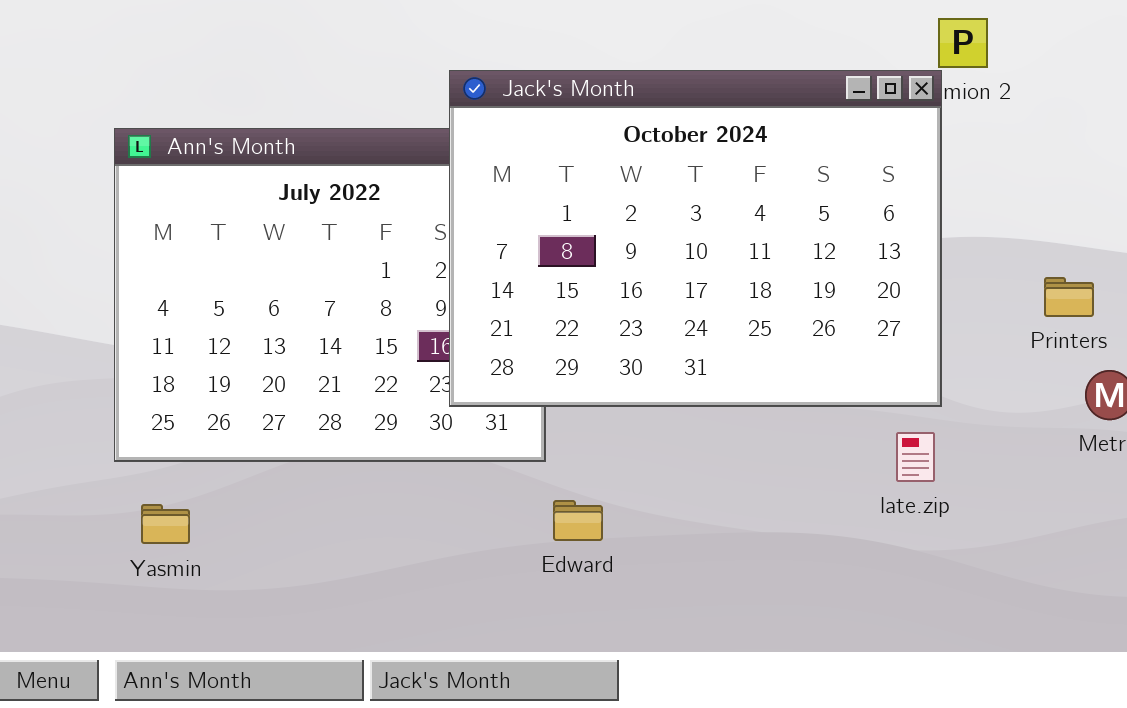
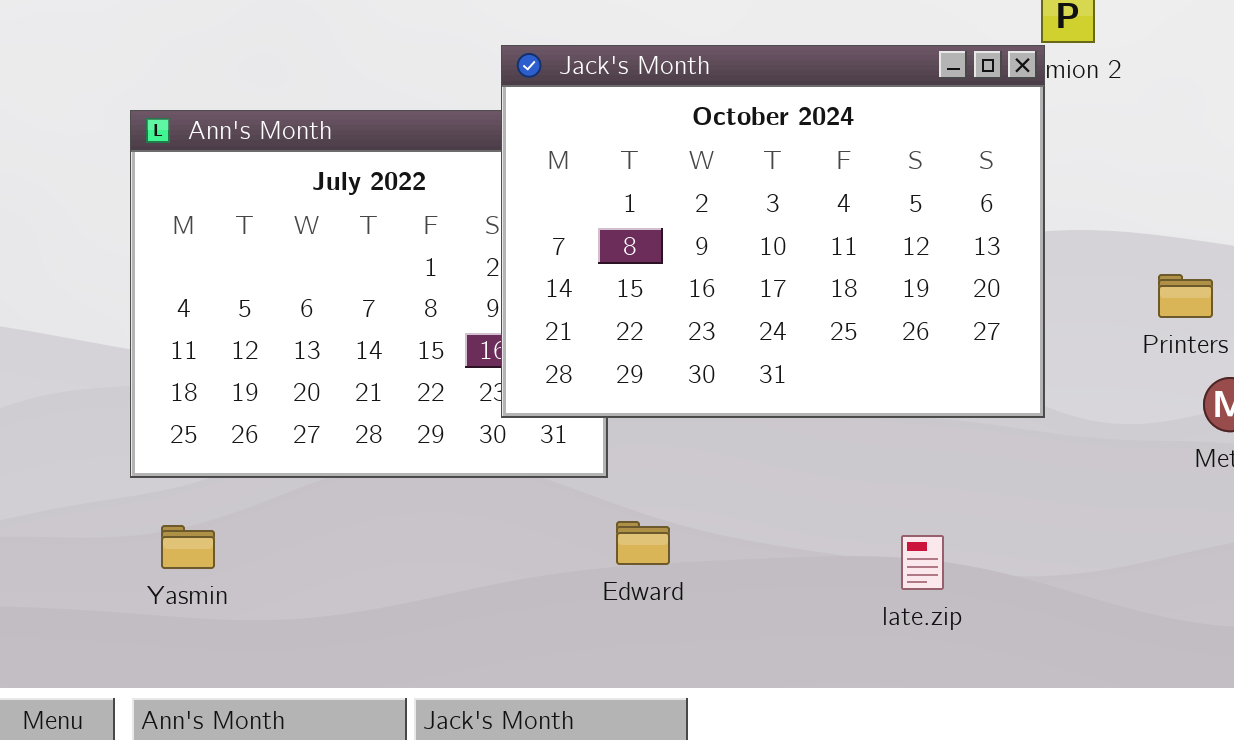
late.zip: [896,432,935,482] -> [901,535,944,590], moved

